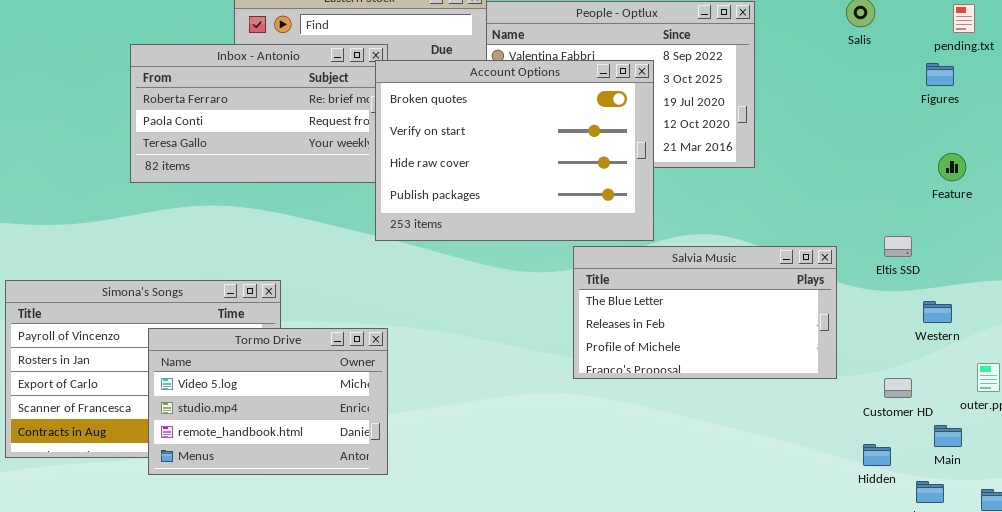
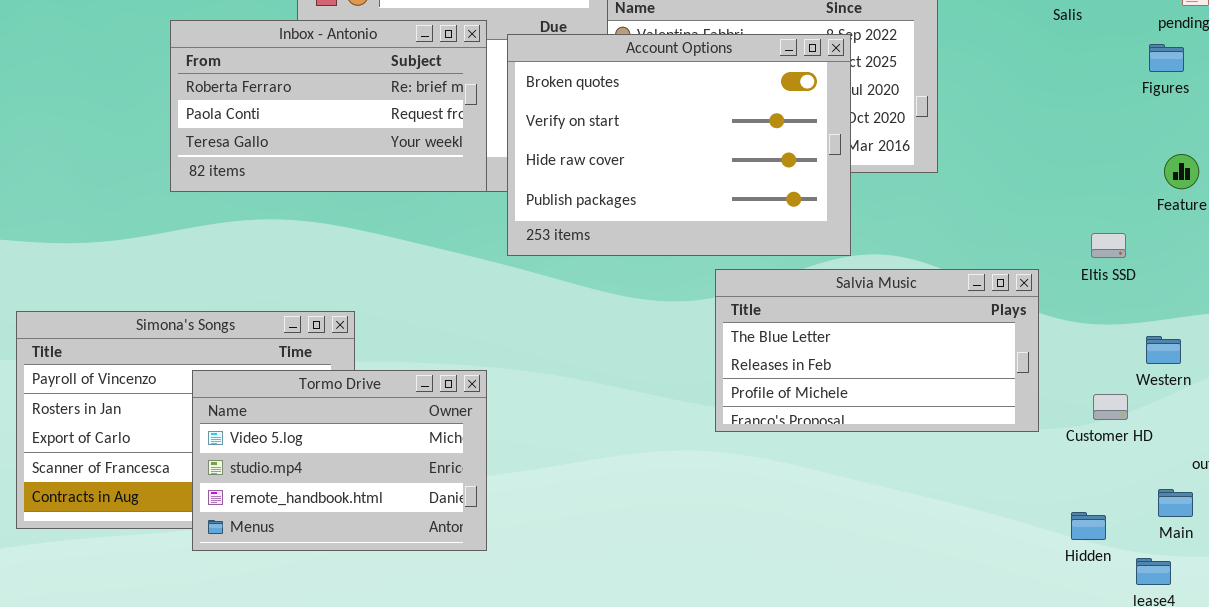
Account Options: [375,60,654,241] -> [507,34,851,256], moved
Eltis SSD: [884,236,912,257] -> [1091,233,1126,258], moved
Customer HD: [884,378,912,398] -> [1093,394,1128,420], moved

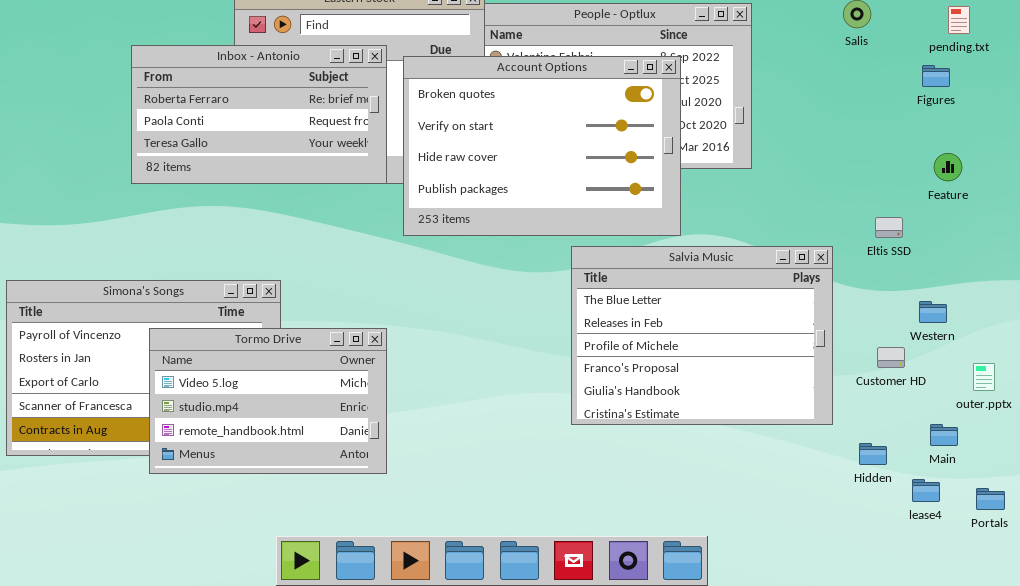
Salvia Music: [715,269,1039,432] -> [571,246,833,425], resized

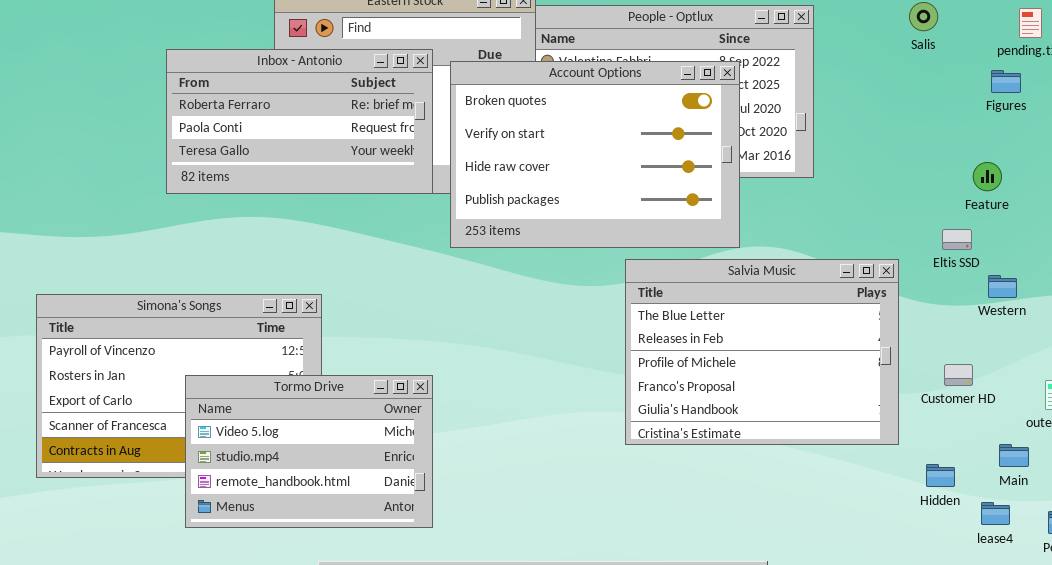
Feature: [934,153,962,181] -> [973,162,1002,191], moved
Western: [919,301,947,323] -> [988,275,1017,298], moved
Tormo Drive: [149,328,387,474] -> [185,375,433,528], moved

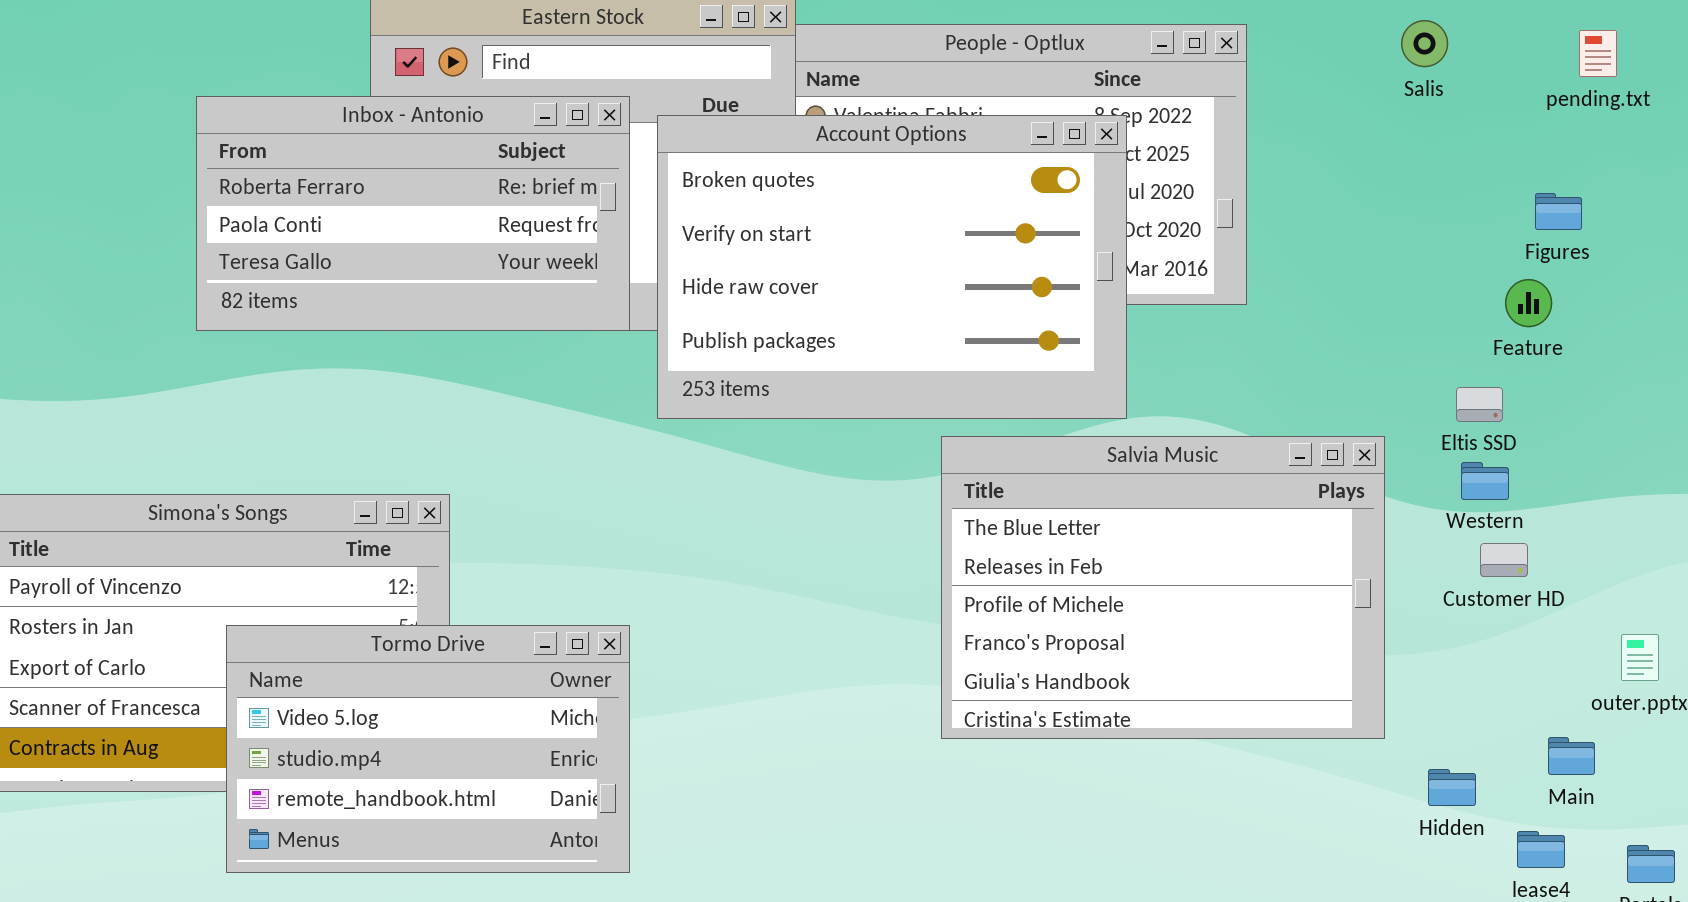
Figures: [991,70,1021,93] -> [1535,193,1582,230], moved
Western: [988,275,1017,298] -> [1461,462,1509,500], moved
Customer HD: [944,364,973,386] -> [1480,543,1528,577], moved

